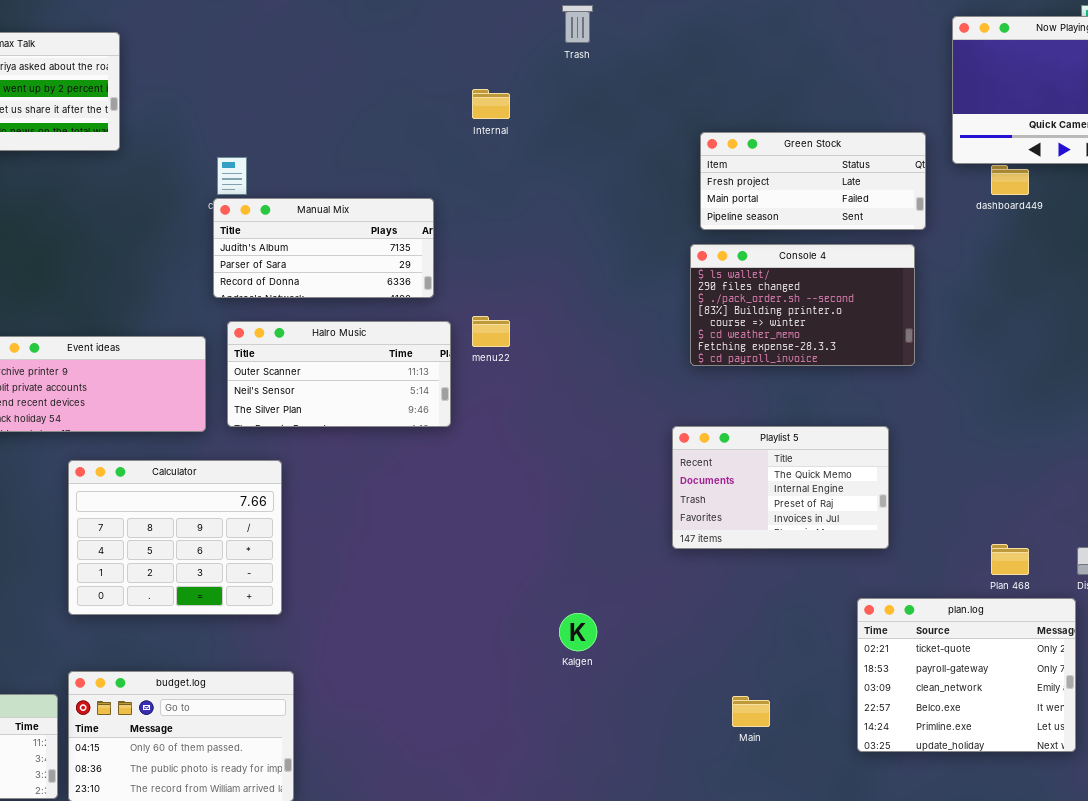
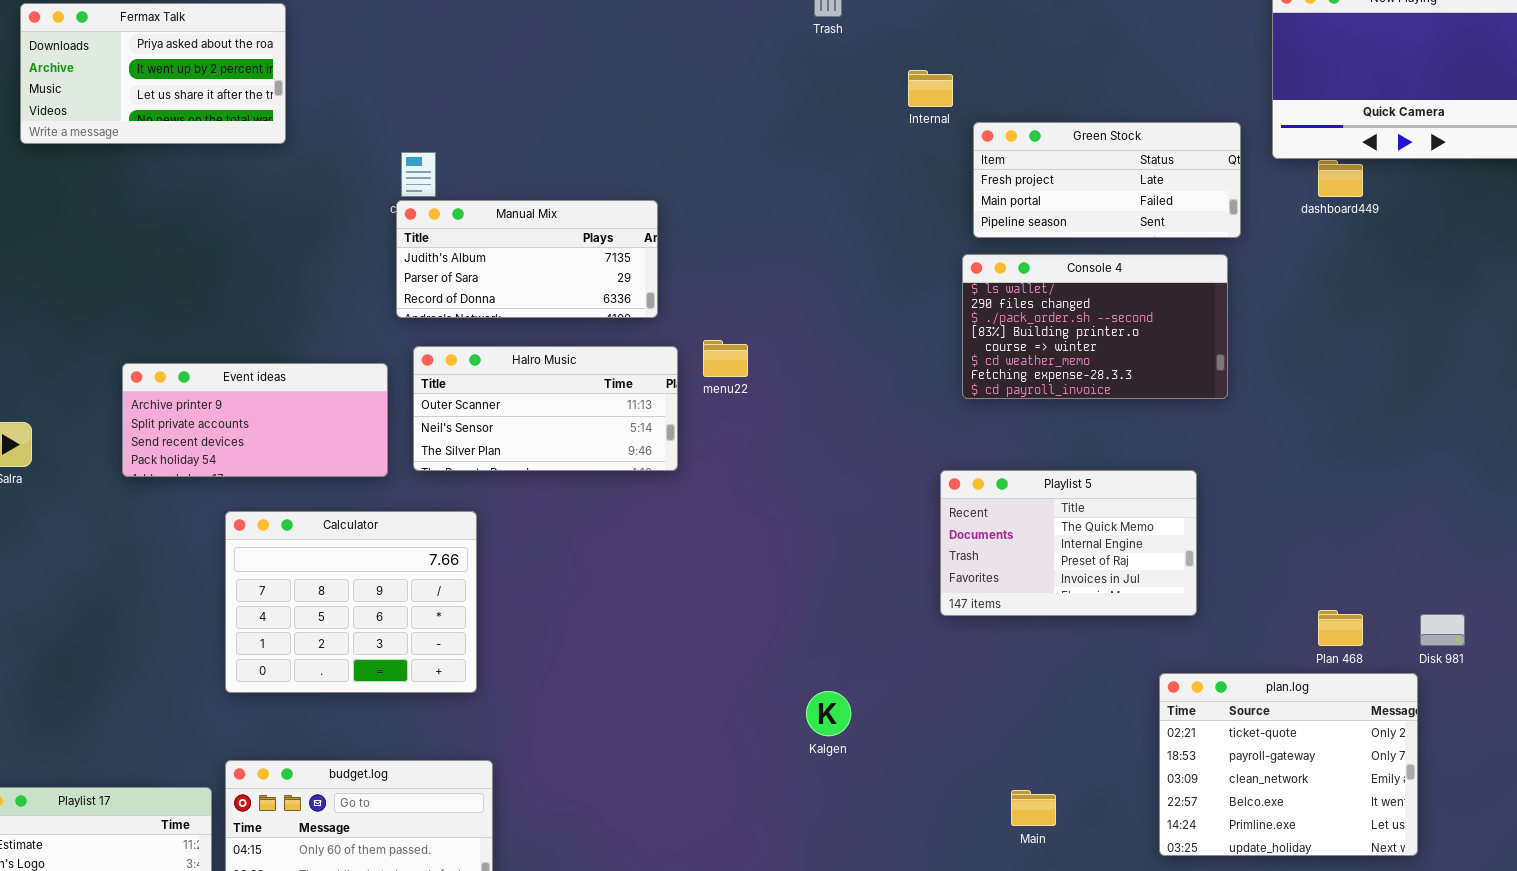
Internal: [472,89,510,119] -> [908,70,953,107], moved

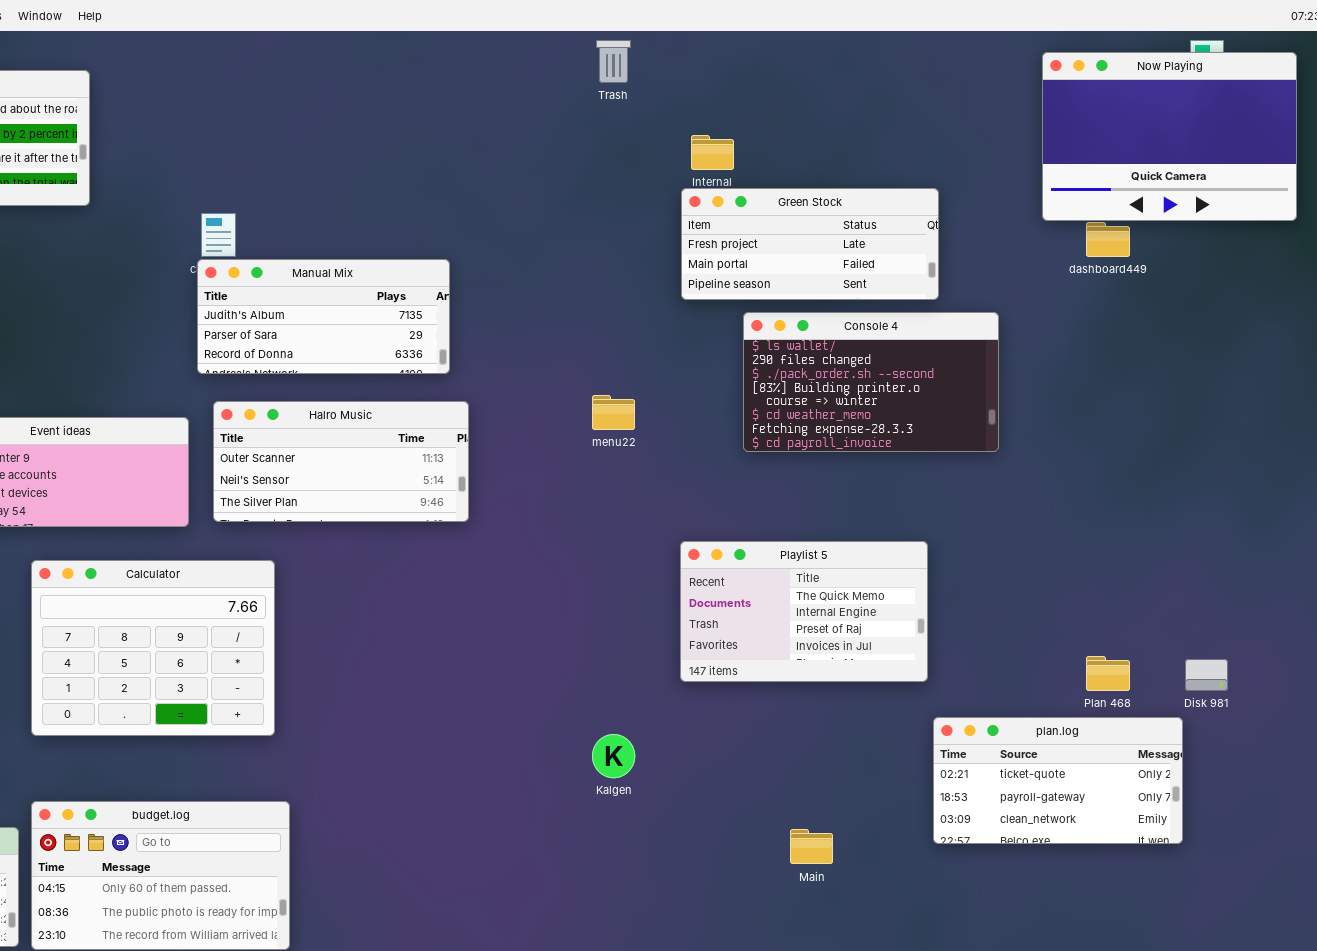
Green Stock: [973,122,1241,238] -> [681,188,939,300], moved
menu22: [703,340,748,377] -> [592,395,635,430], moved
Playlist 5: [940,470,1197,616] -> [680,541,928,682], moved
plan.log: [1159,673,1418,856] -> [933,717,1183,844], resized

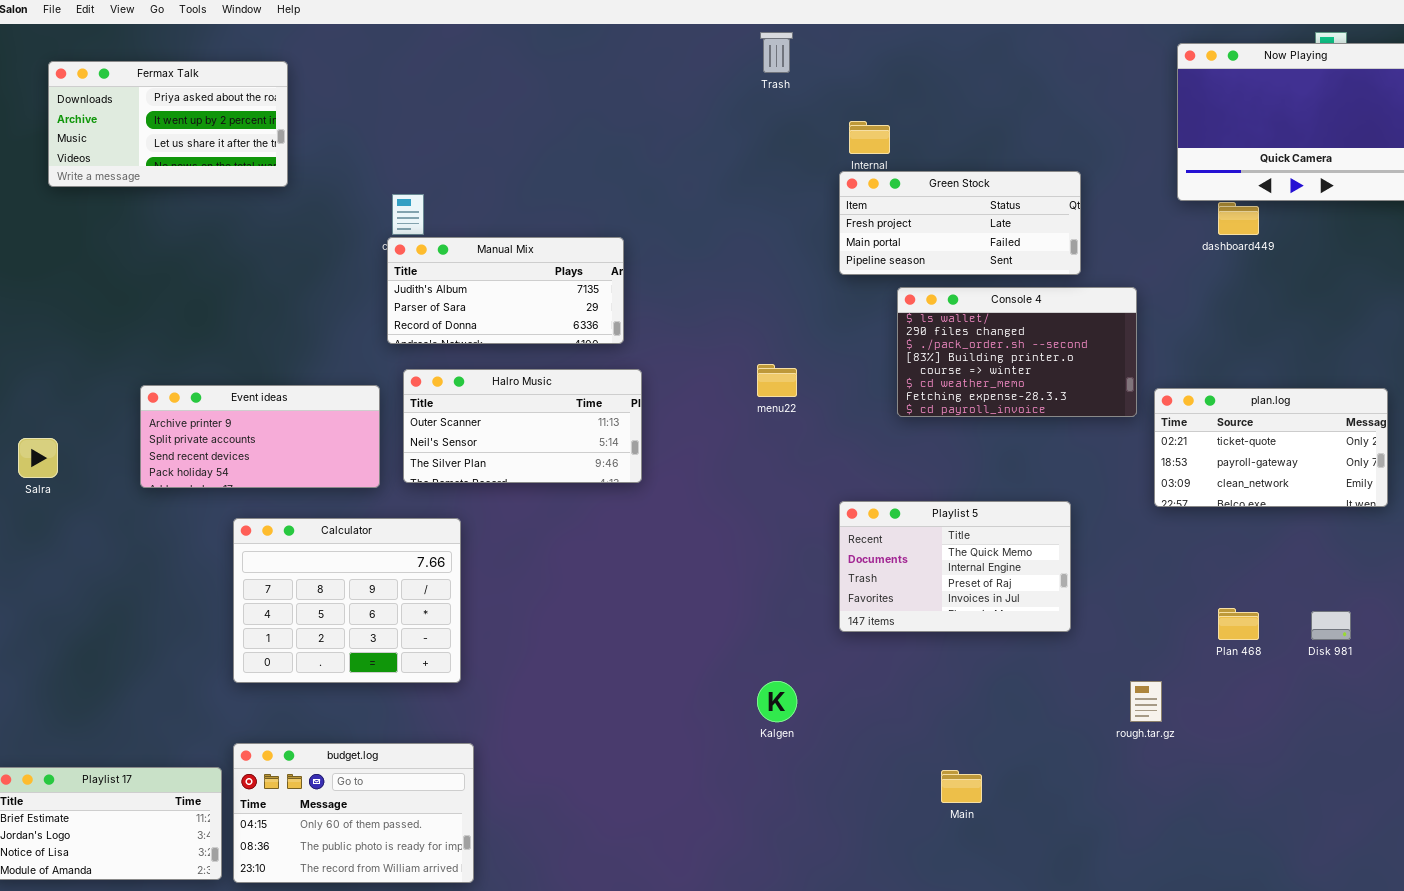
plan.log: [933,717,1183,844] -> [1154,388,1388,507], moved

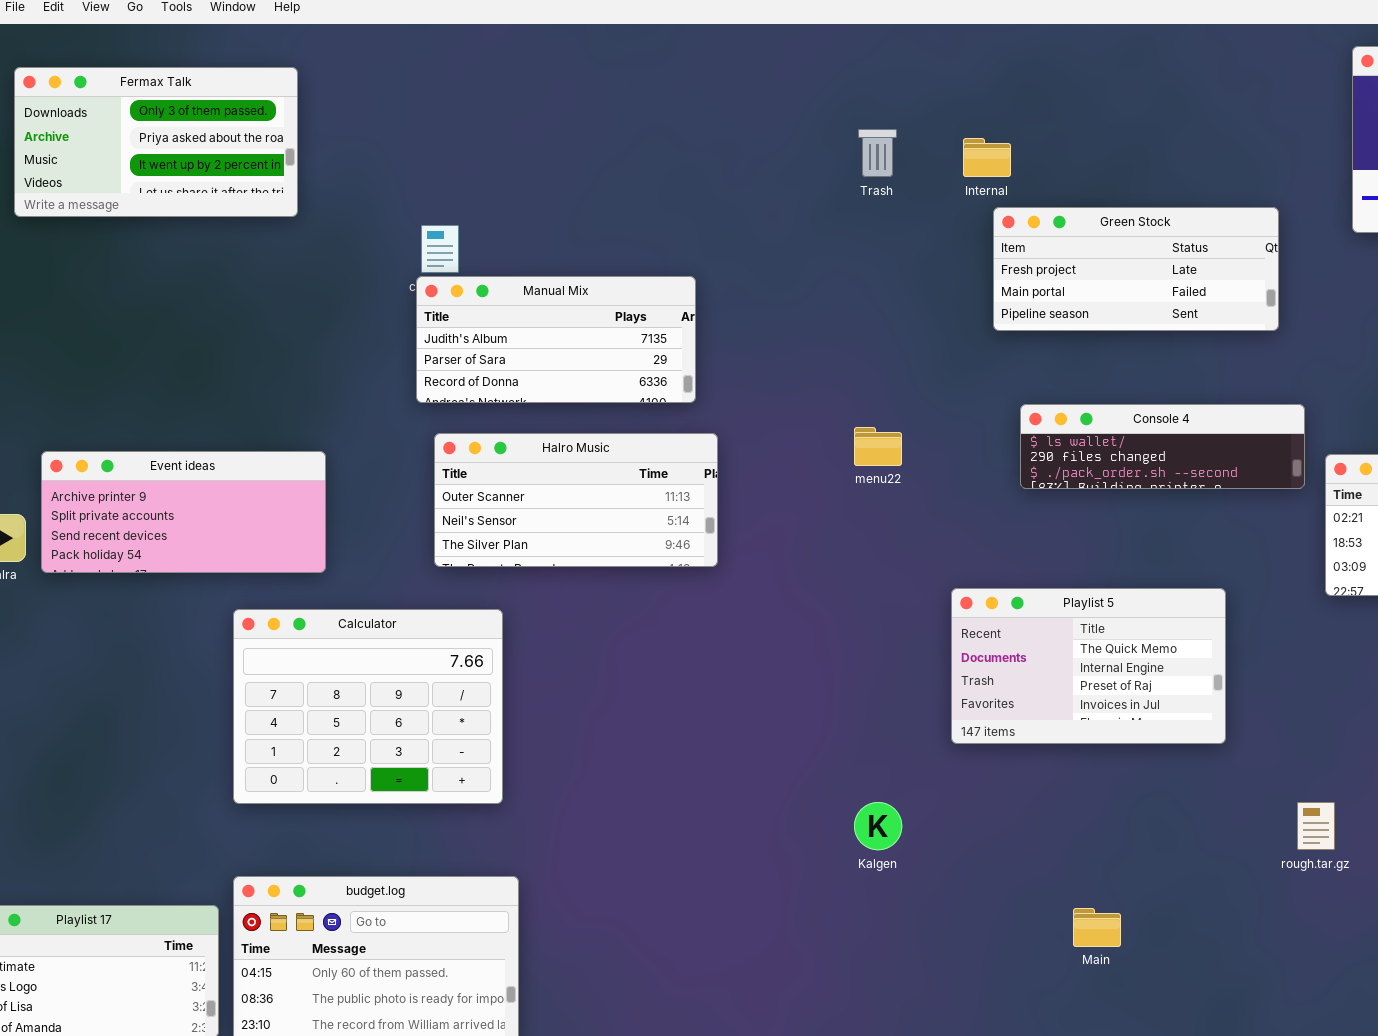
Trash: [760,32,793,73] -> [858,129,897,177], moved
Fermax Talk: [48,61,288,187] -> [14,67,298,217], scrolled up 1 row
Green Stock: [839,171,1081,275] -> [993,207,1279,331], moved
Console 4: [897,287,1137,417] -> [1020,404,1305,489], resized
Event ideas: [140,385,380,488] -> [41,451,326,573], moved

